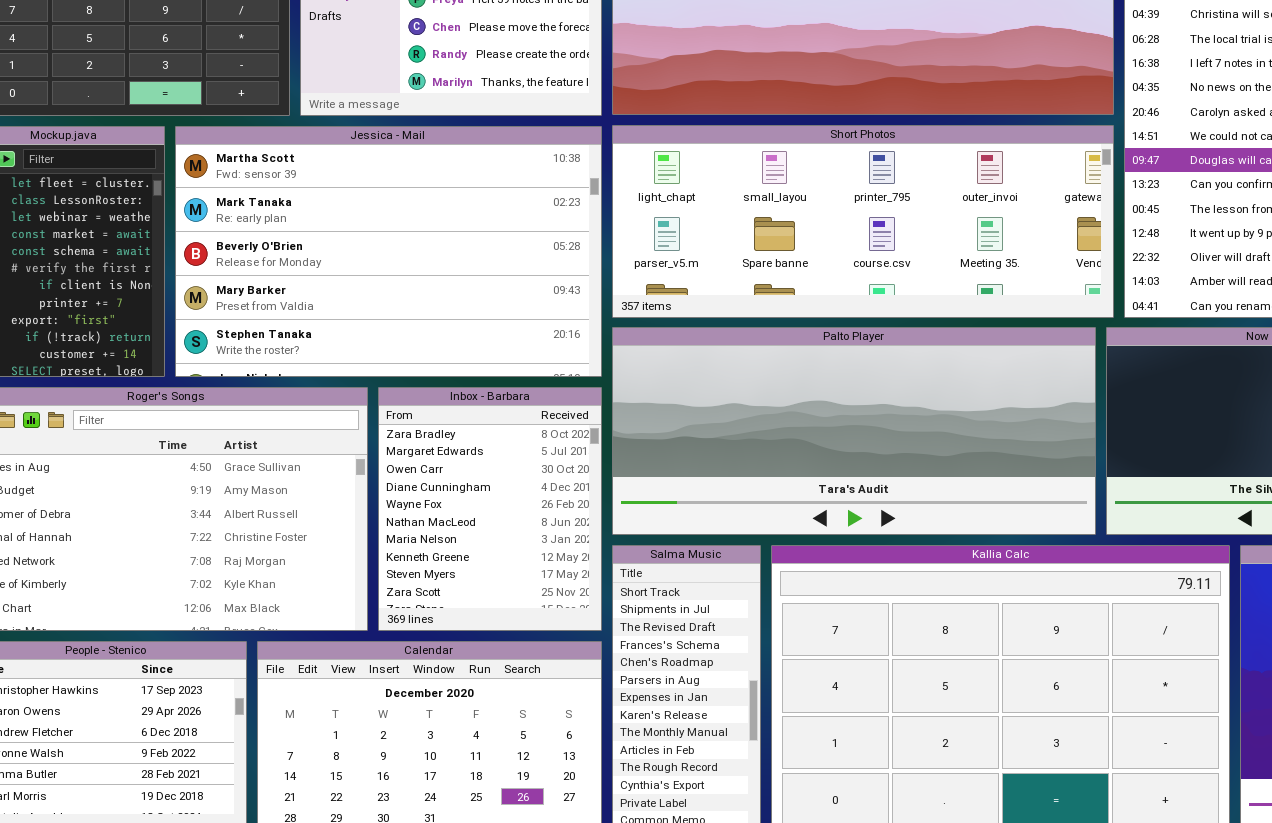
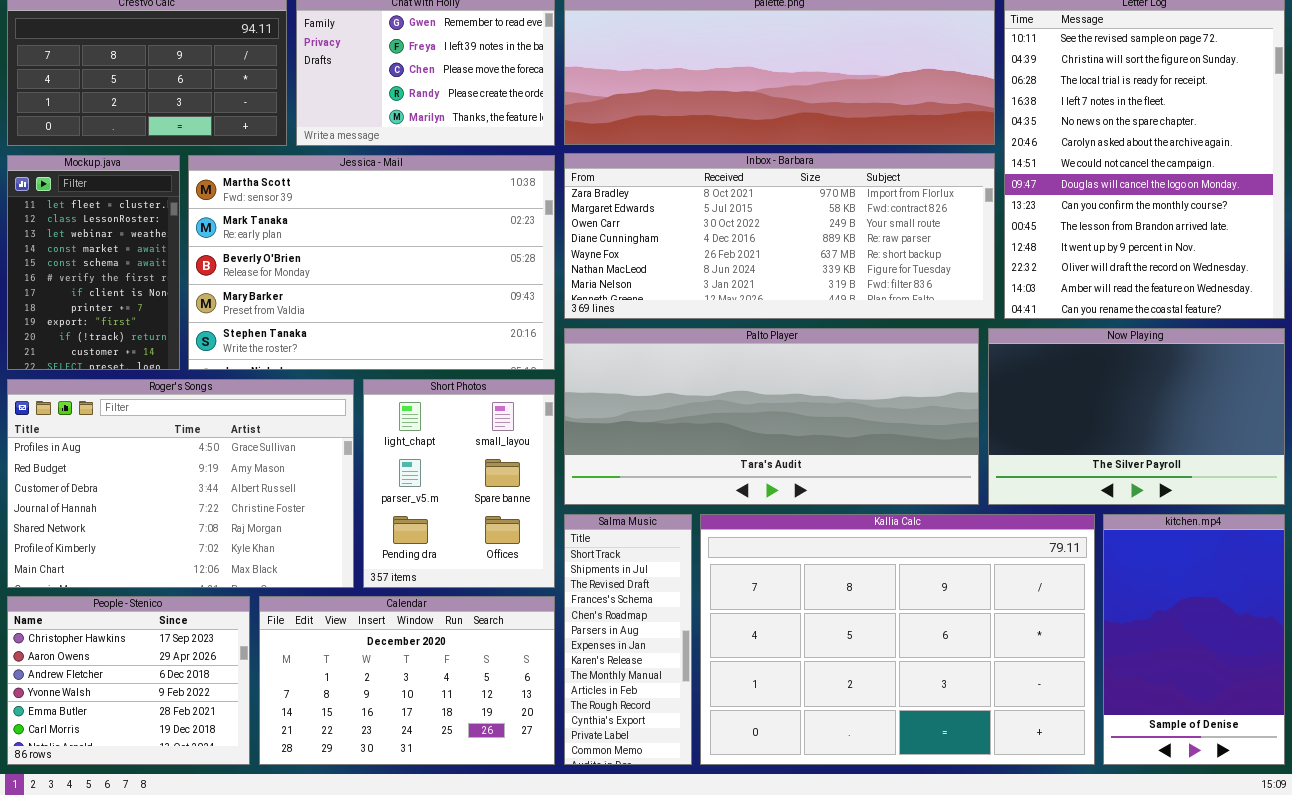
Short Photos: [612,125,1114,318] -> [363,379,555,588], moved, resized
Inbox - Barbara: [378,387,602,631] -> [564,153,995,319], moved, resized

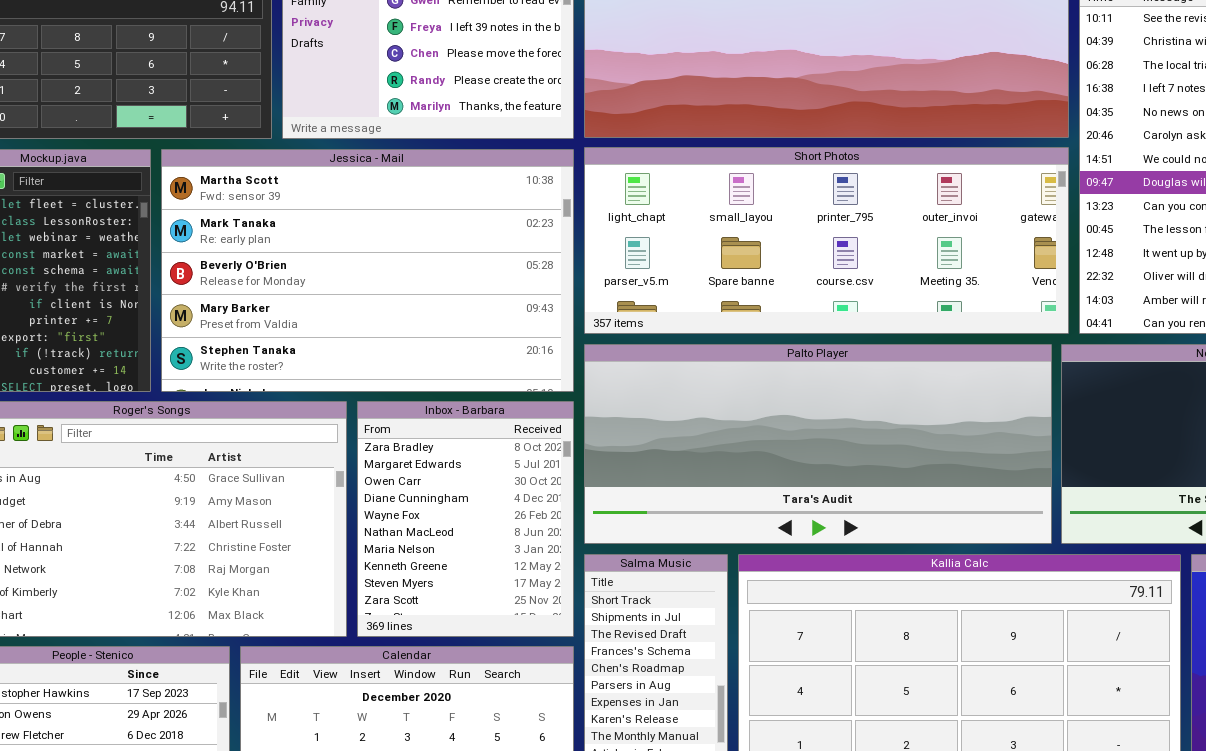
Inbox - Barbara: [564,153,995,319] -> [357,401,574,637], moved, resized
Short Photos: [363,379,555,588] -> [584,147,1069,334], moved, resized

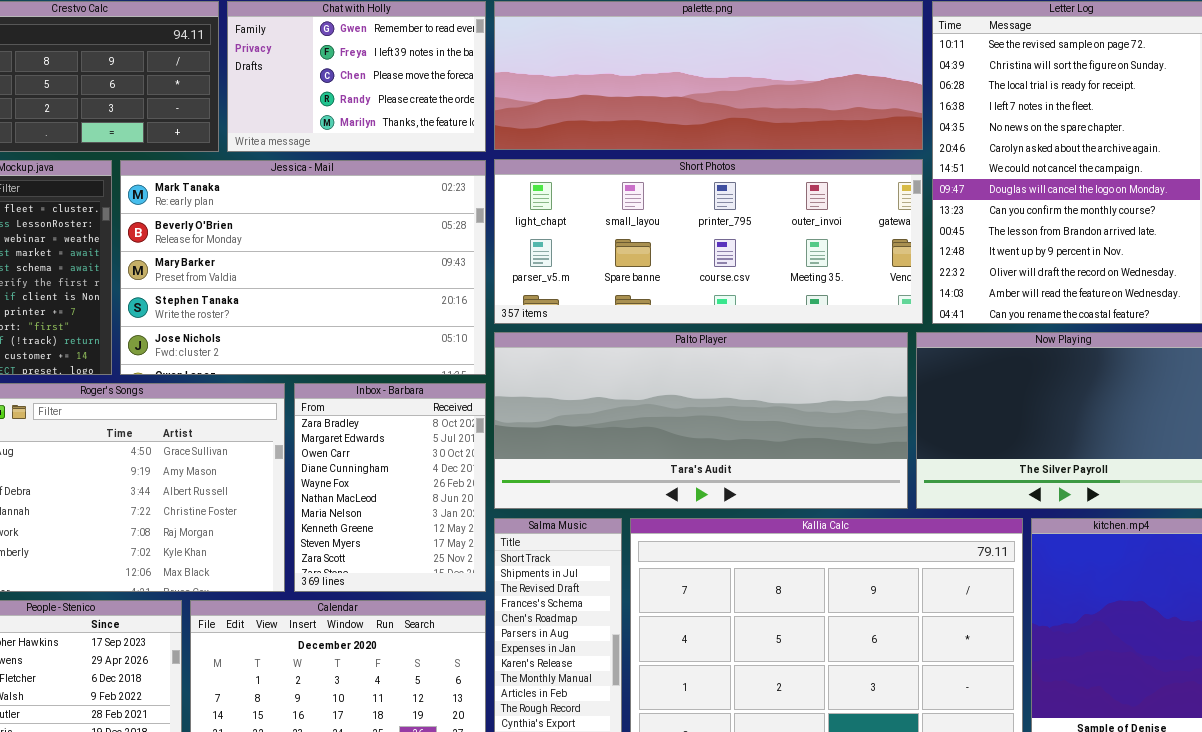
Jessica - Mail: [161,149,574,392] -> [120,160,486,375], scrolled down 1 row

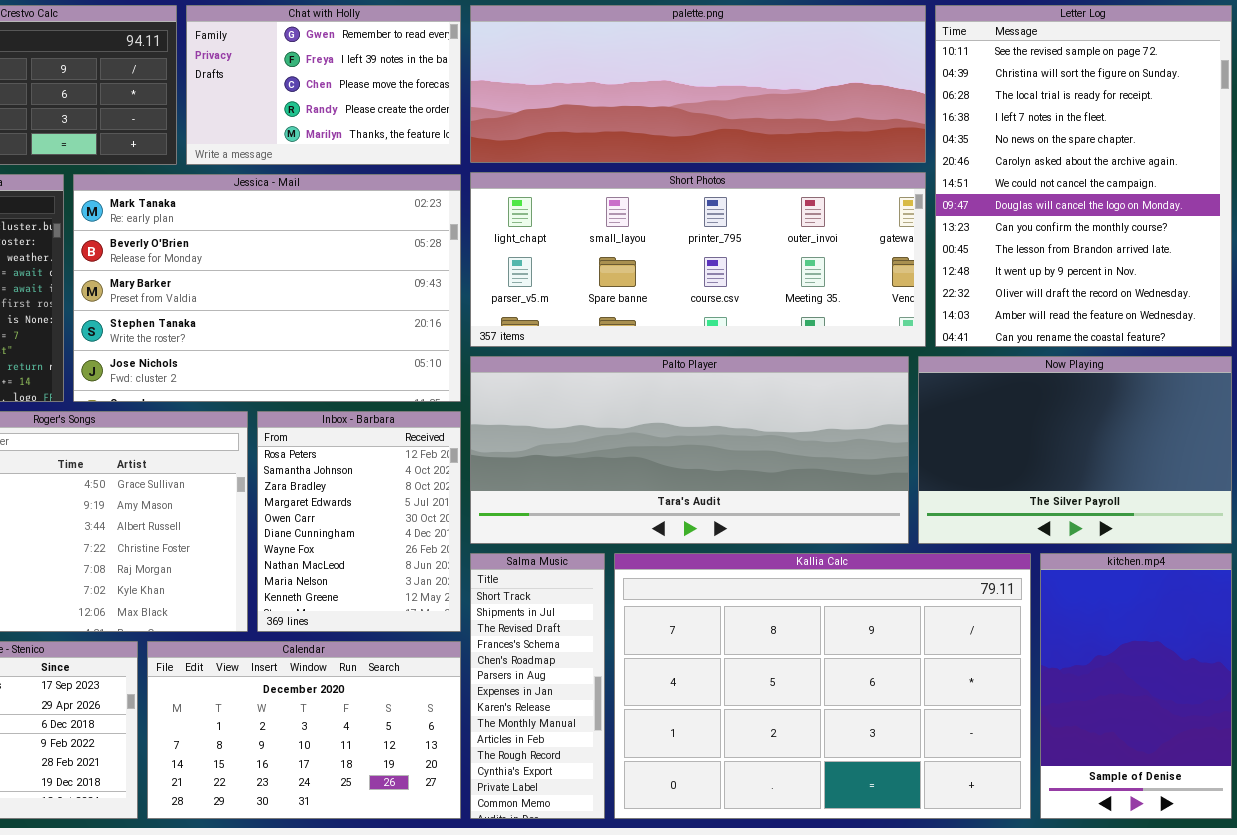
Inbox - Barbara: [294,383,486,592] -> [257,411,461,632], scrolled up 2 rows

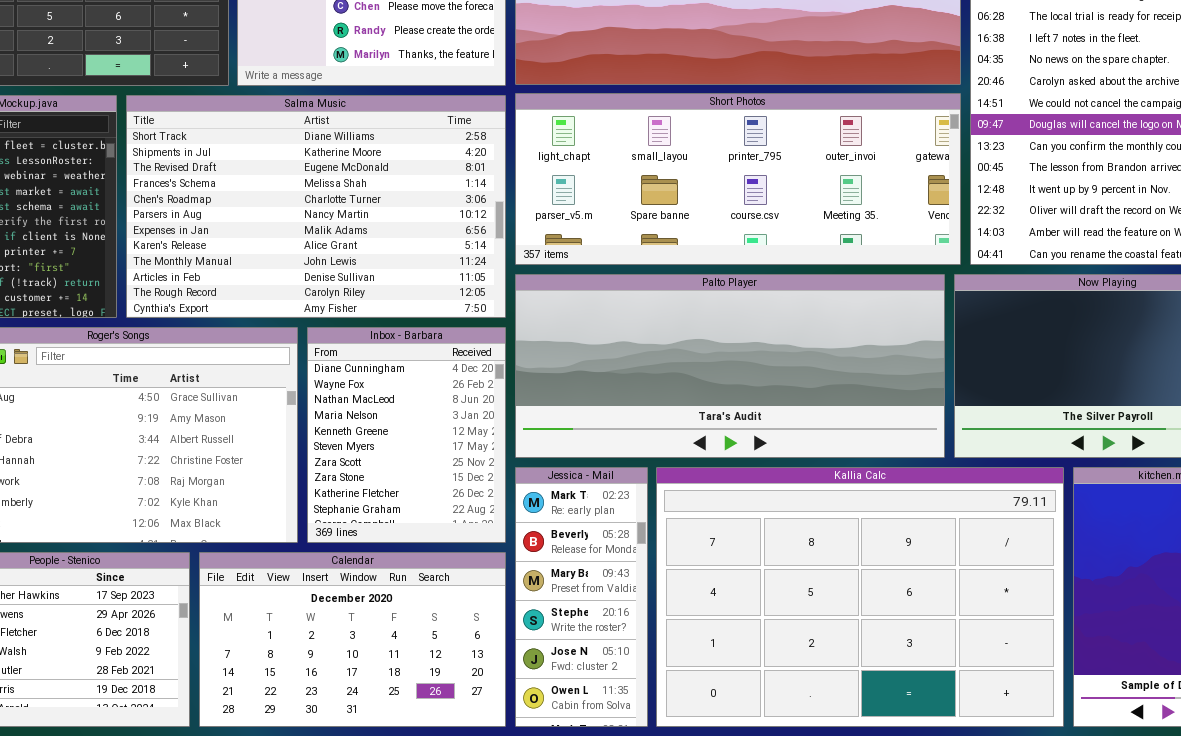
Jessica - Mail: [73,174,461,402] -> [515,467,648,727], moved, resized
Inbox - Barbara: [257,411,461,632] -> [307,327,506,543], scrolled down 5 rows
Salma Music: [470,553,605,819] -> [126,95,506,318], moved, resized

